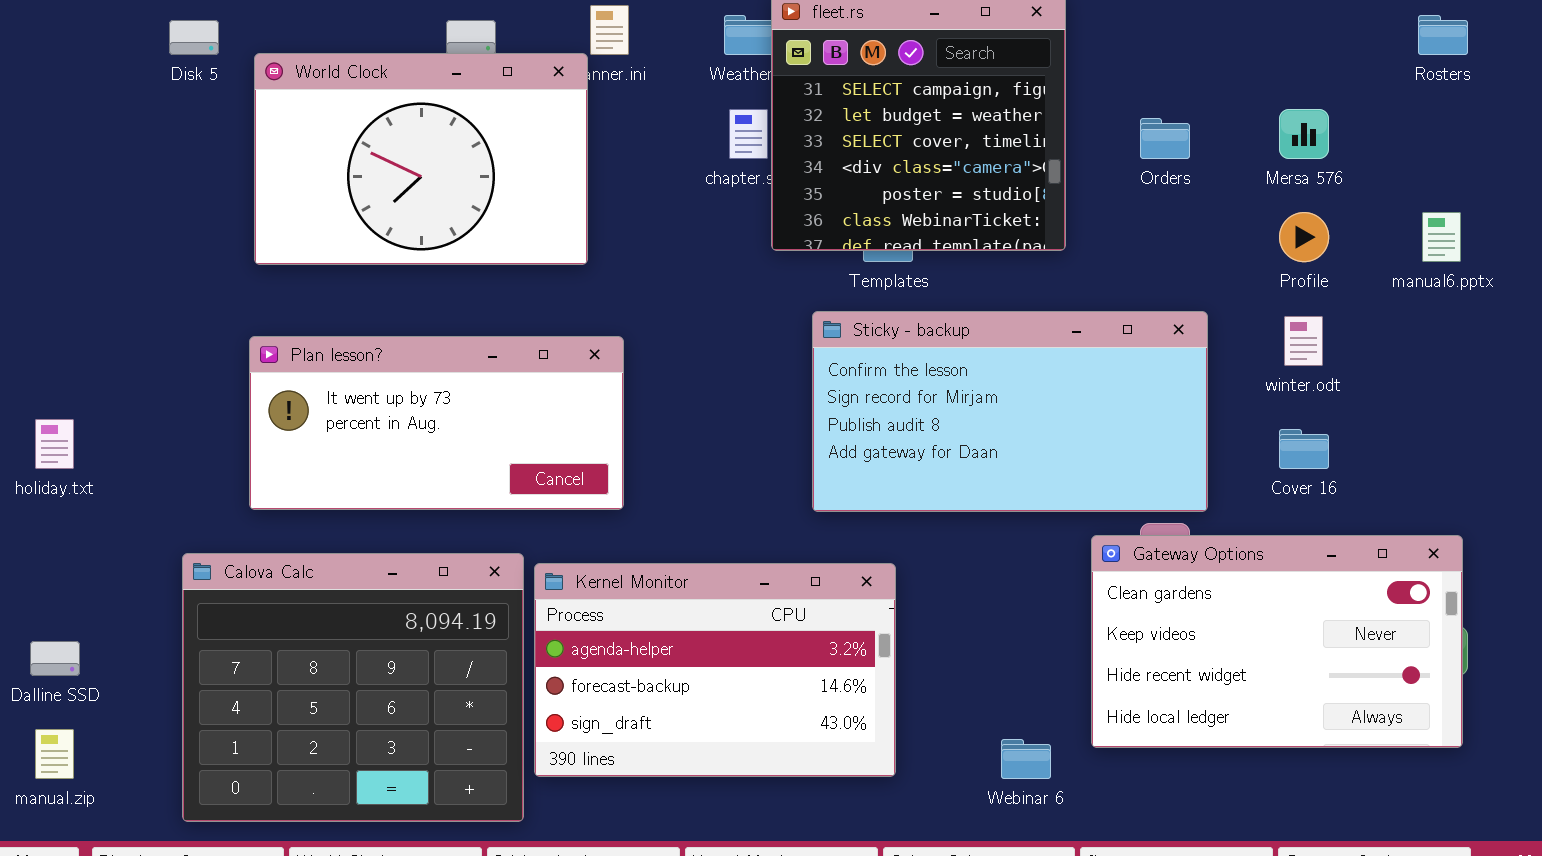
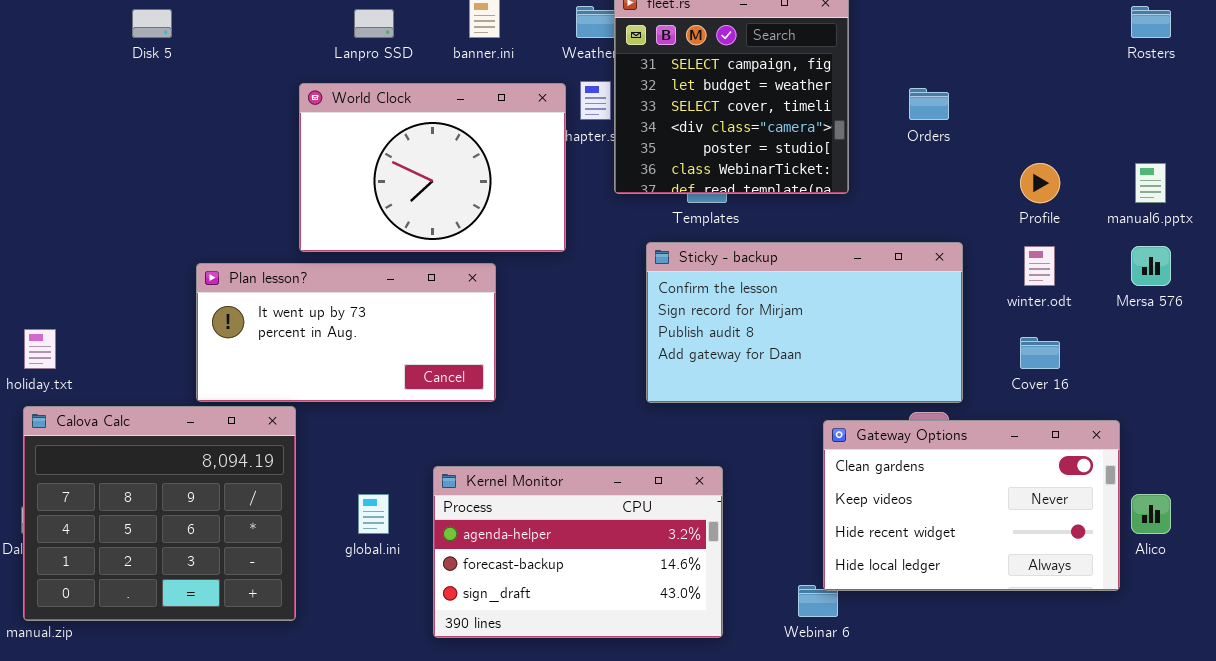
World Clock: [254,53,588,265] -> [299,83,566,252], moved
Mersa 576: [1279,109,1329,159] -> [1131,246,1171,286], moved
Gateway Options: [1091,535,1463,748] -> [823,420,1120,591], moved
Calova Calc: [182,553,524,822] -> [23,406,296,621], moved
Kernel Monitor: [534,563,896,777] -> [433,466,723,638], moved

